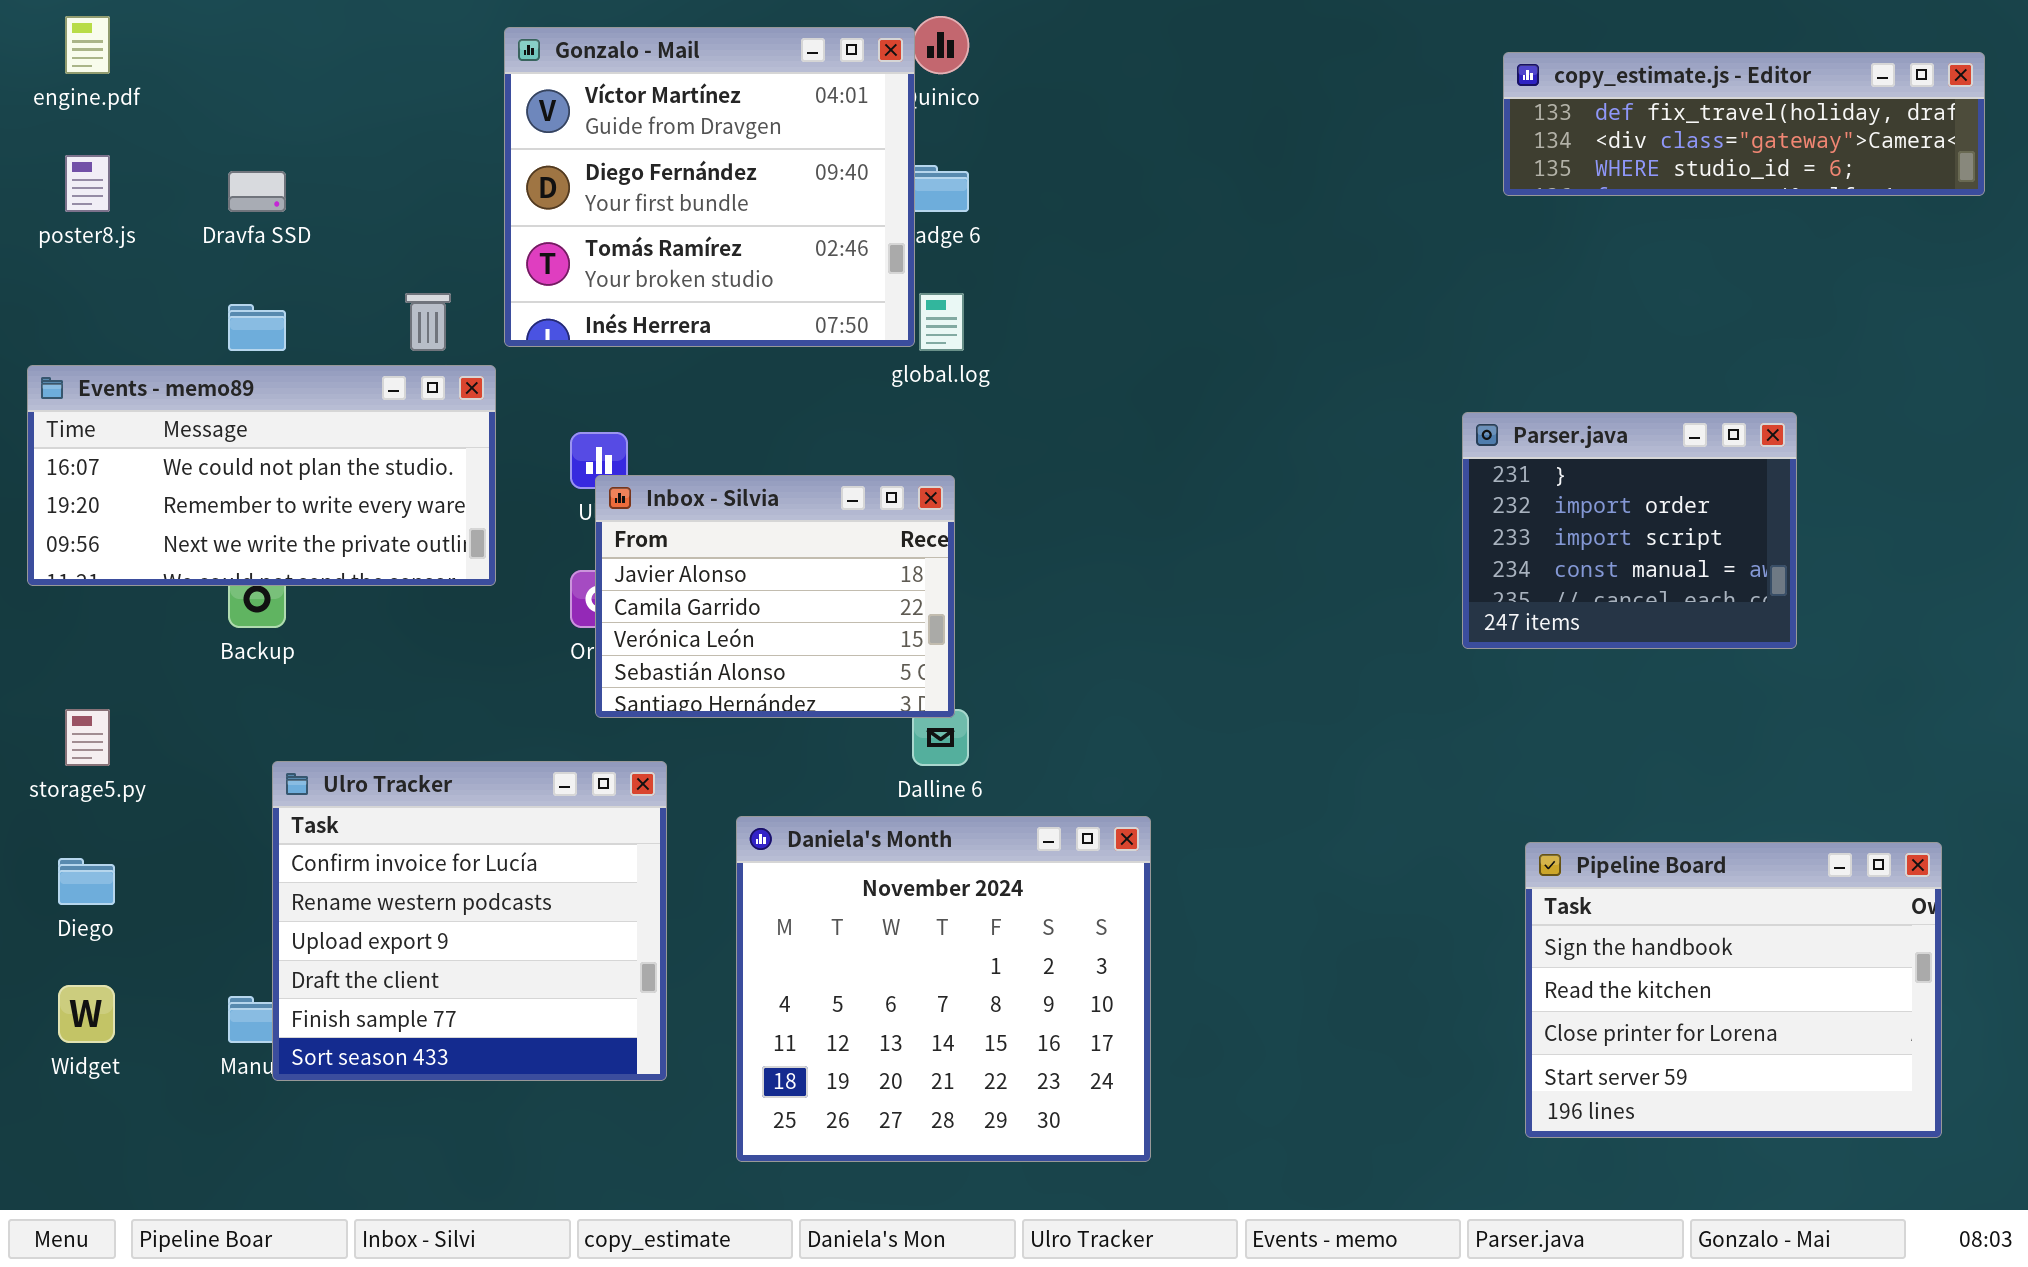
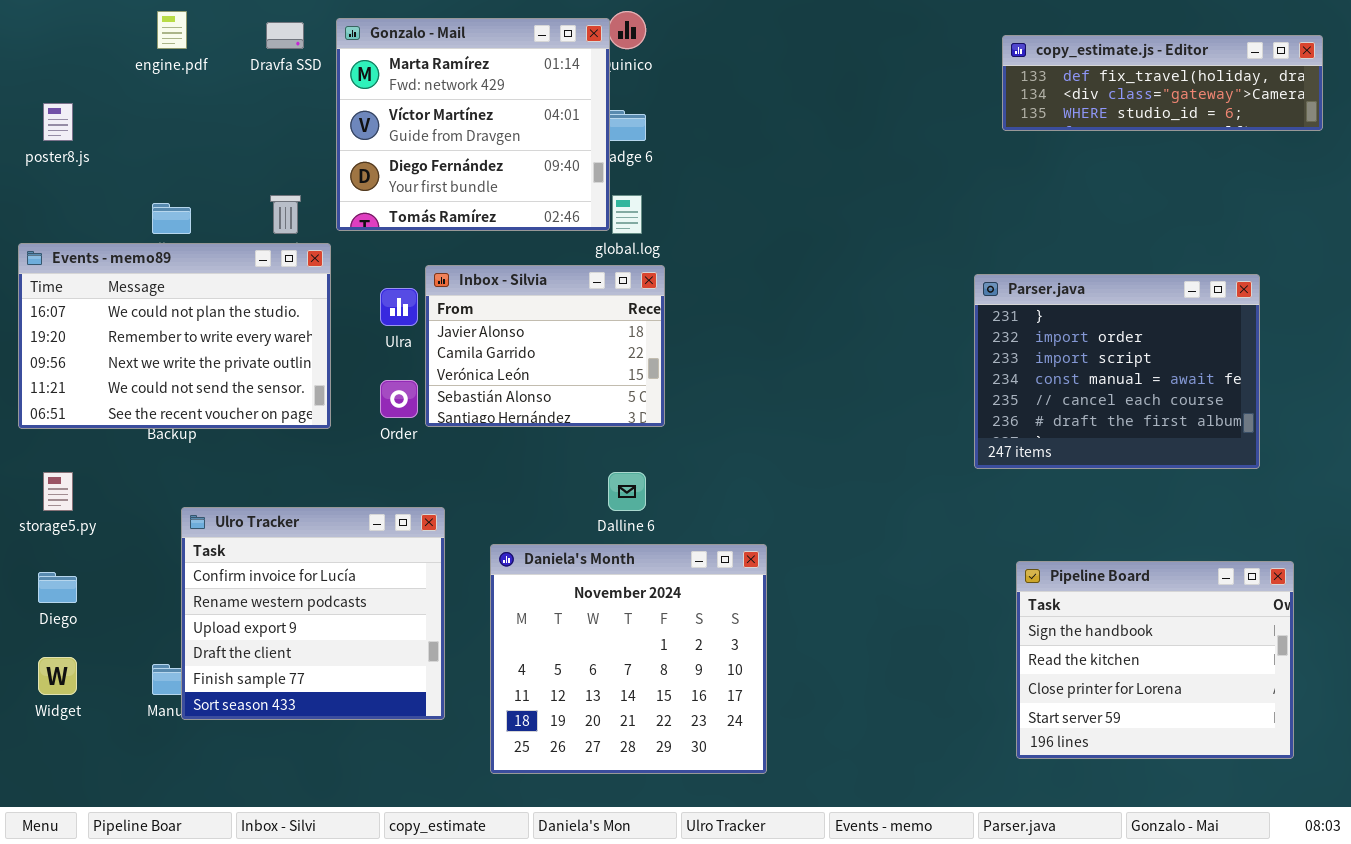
engine.pdf: [65,16,110,74] -> [157,11,187,49], moved
Gonzalo - Mail: [504,27,915,347] -> [336,18,610,231], scrolled up 1 row
Dravfa SSD: [228,171,286,212] -> [266,22,304,49], moved
Events - memo89: [27,365,496,586] -> [18,243,331,429], resized
Parser.java: [1462,412,1797,649] -> [974,274,1260,469], resized
Inbox - Silvia: [595,475,955,718] -> [425,265,665,427], moved

